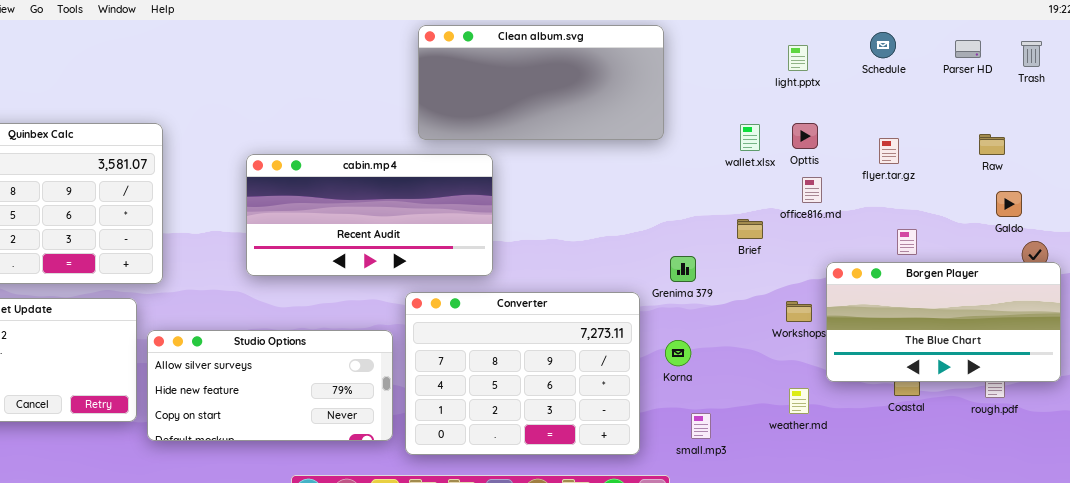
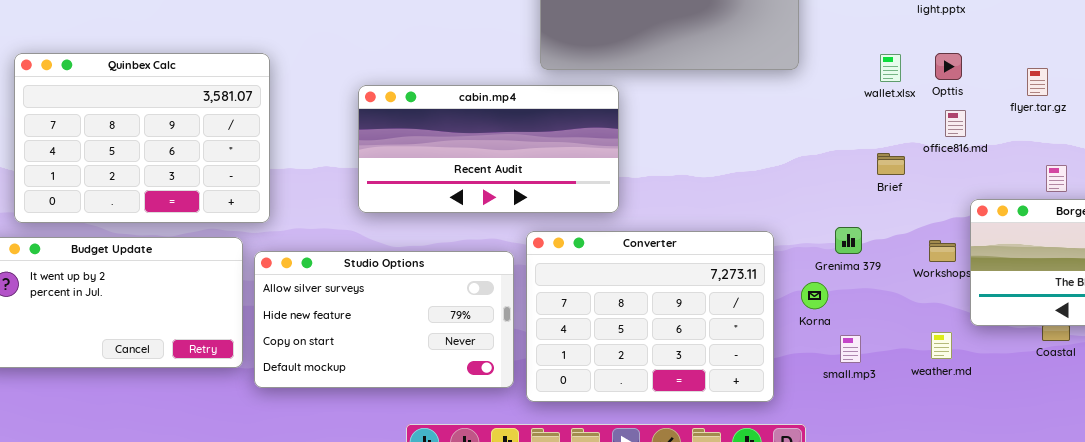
Grenima 379: [670,256,696,282] -> [835,227,862,254], moved
Studio Options: [147,330,393,441] -> [254,251,514,388], resized
small.mp3: [691,413,711,439] -> [840,335,861,363], moved

